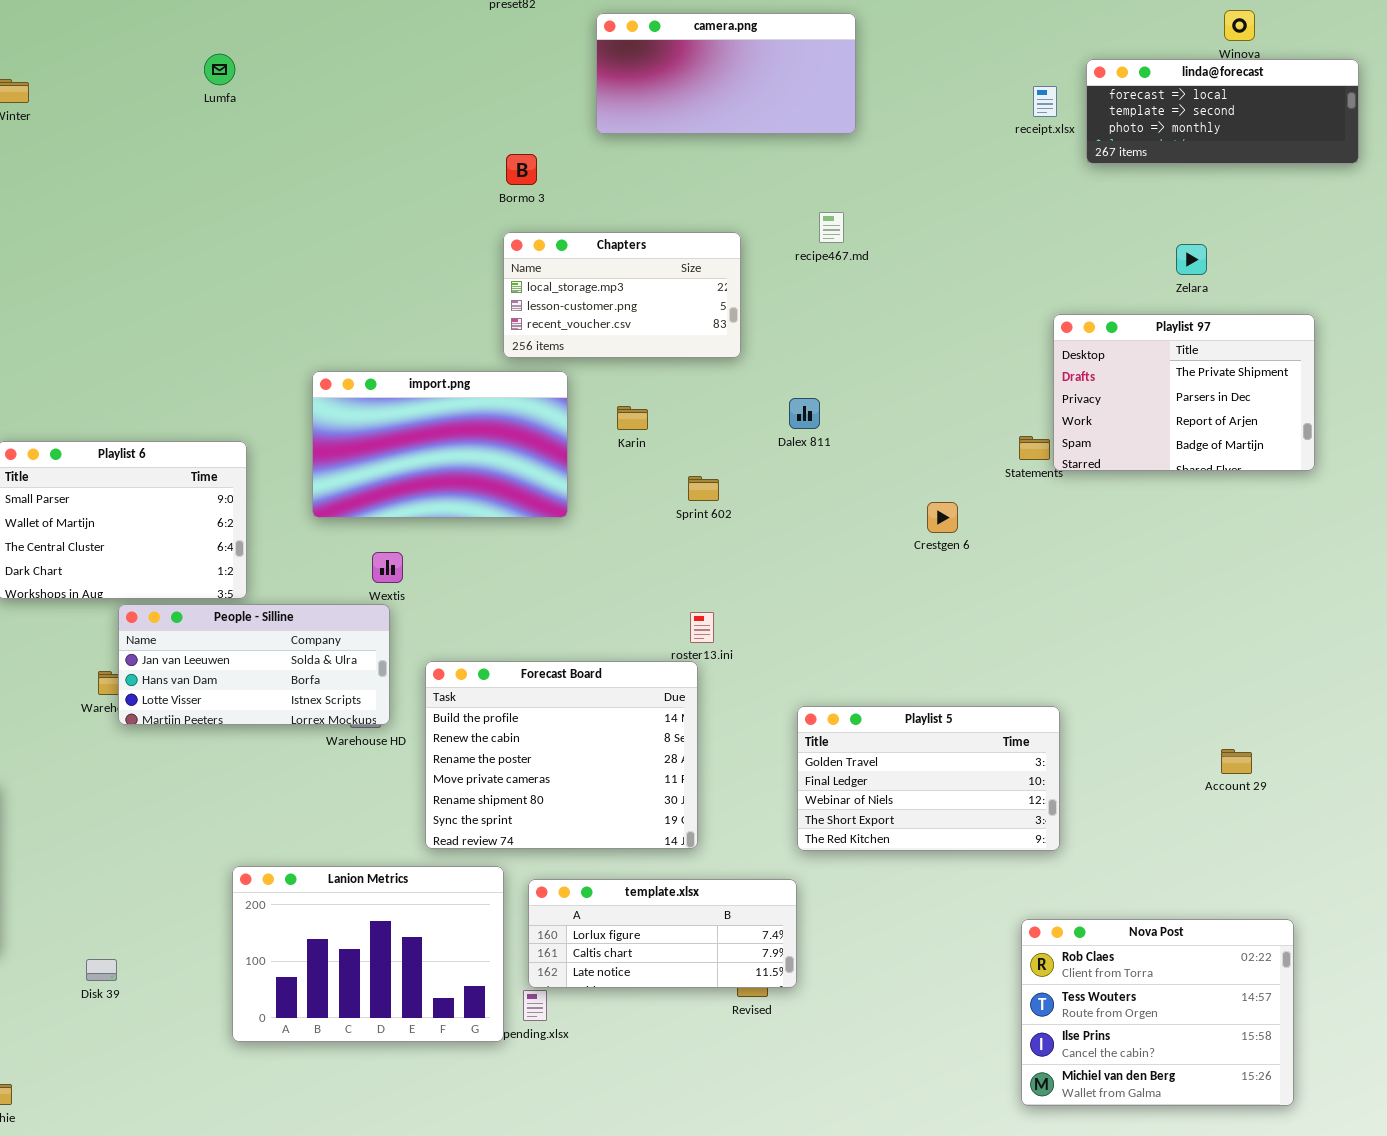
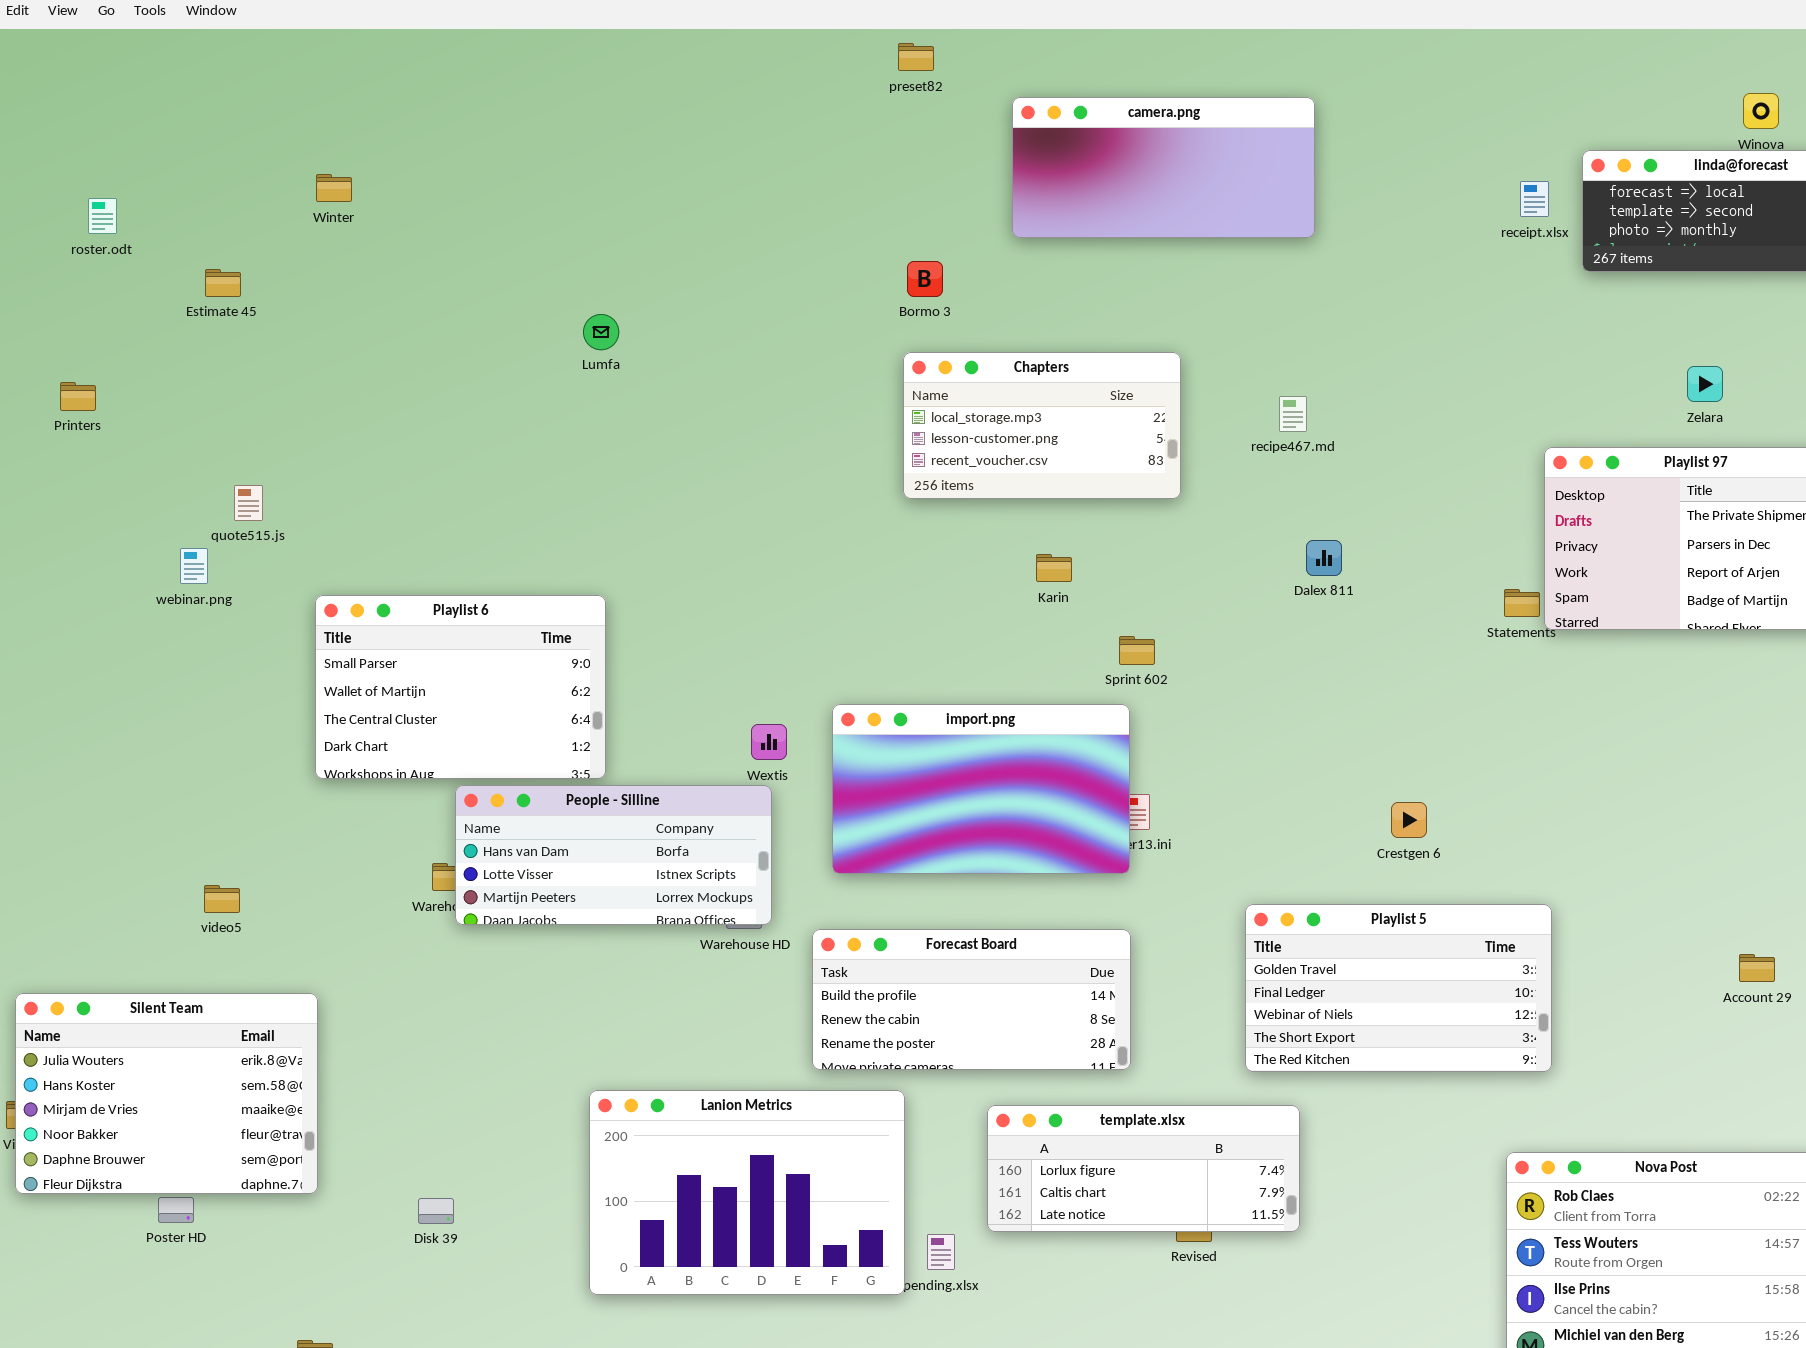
Lumfa: [204,54,235,85] -> [583,314,619,350], moved
recipe467.md: [819,212,844,243] -> [1279,396,1307,432], moved
import.png: [312,371,568,518] -> [832,704,1130,874], moved
Dalex 811: [789,398,820,429] -> [1306,540,1342,576], moved
Crestgen 6: [927,502,958,533] -> [1391,802,1427,838], moved
People - Silline: [118,604,390,725] -> [455,785,772,925], scrolled down 1 row
Forecast Board: [425,661,698,849] -> [812,929,1131,1070], resized
template.xlsx: [528,879,797,988] -> [987,1105,1300,1232], moved

